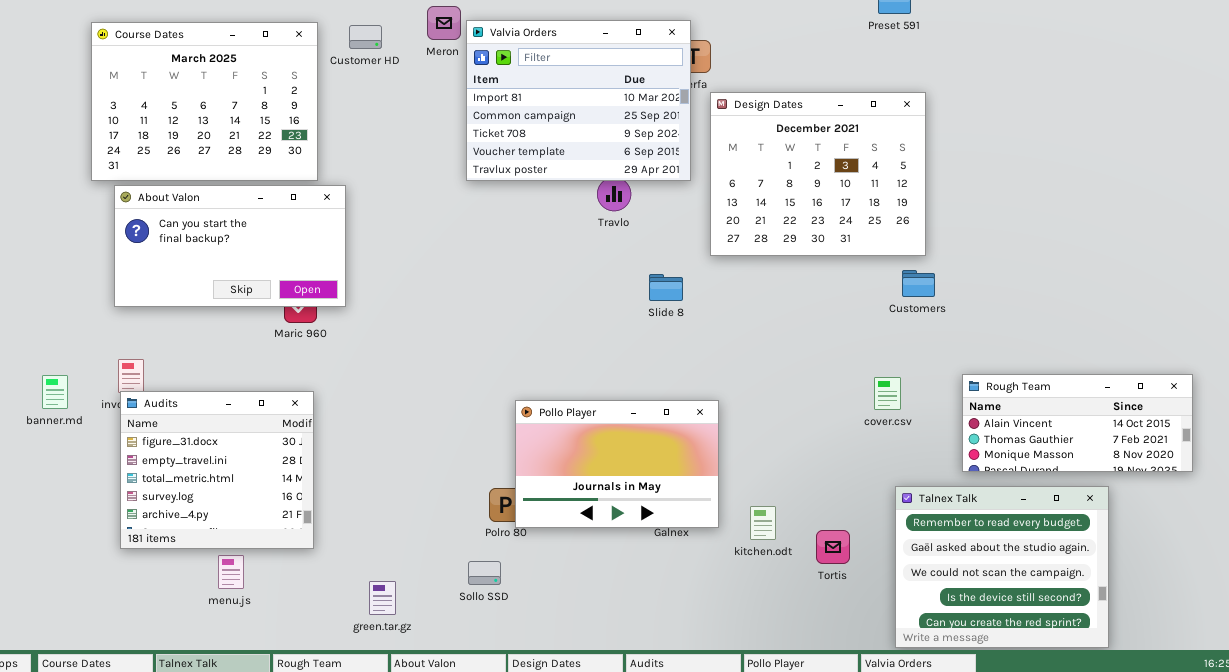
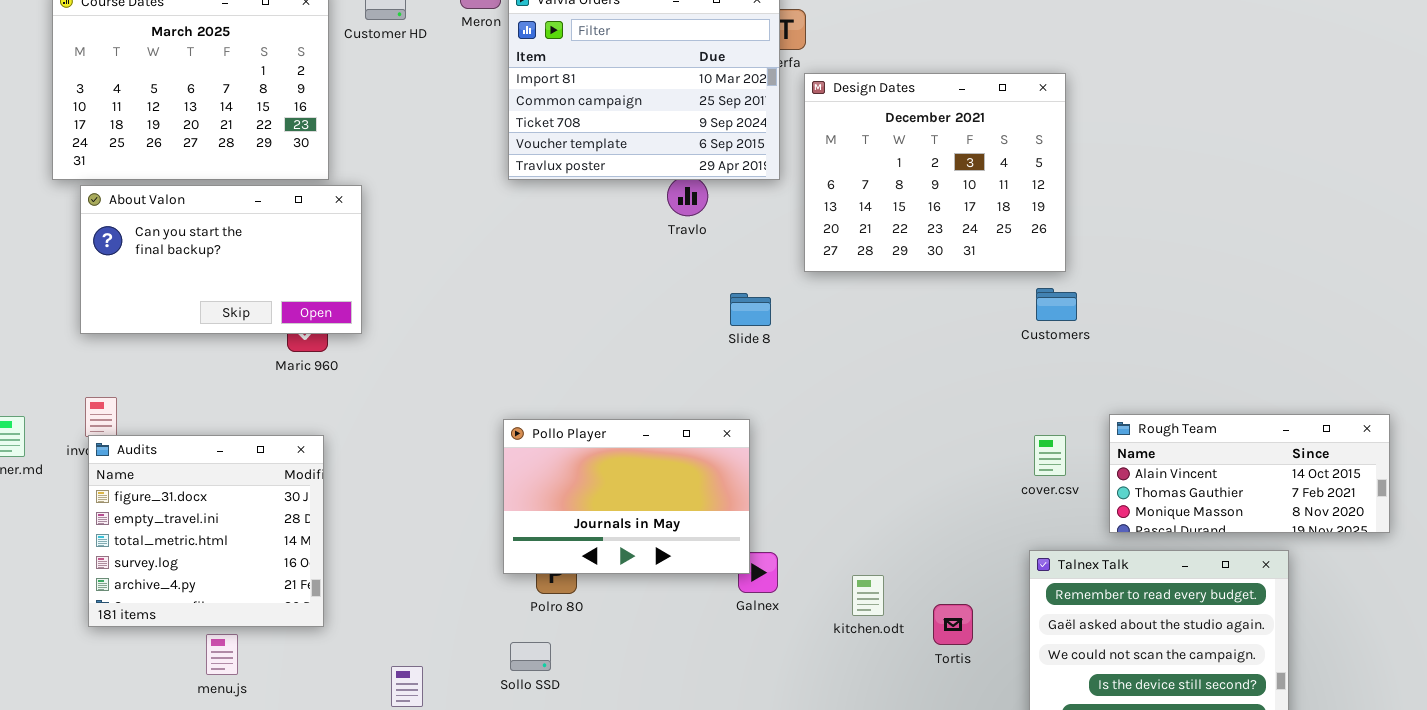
cover.csv: [874,377,901,410] -> [1034,435,1066,476], moved
Pollo Player: [515,400,719,528] -> [503,419,750,574], moved

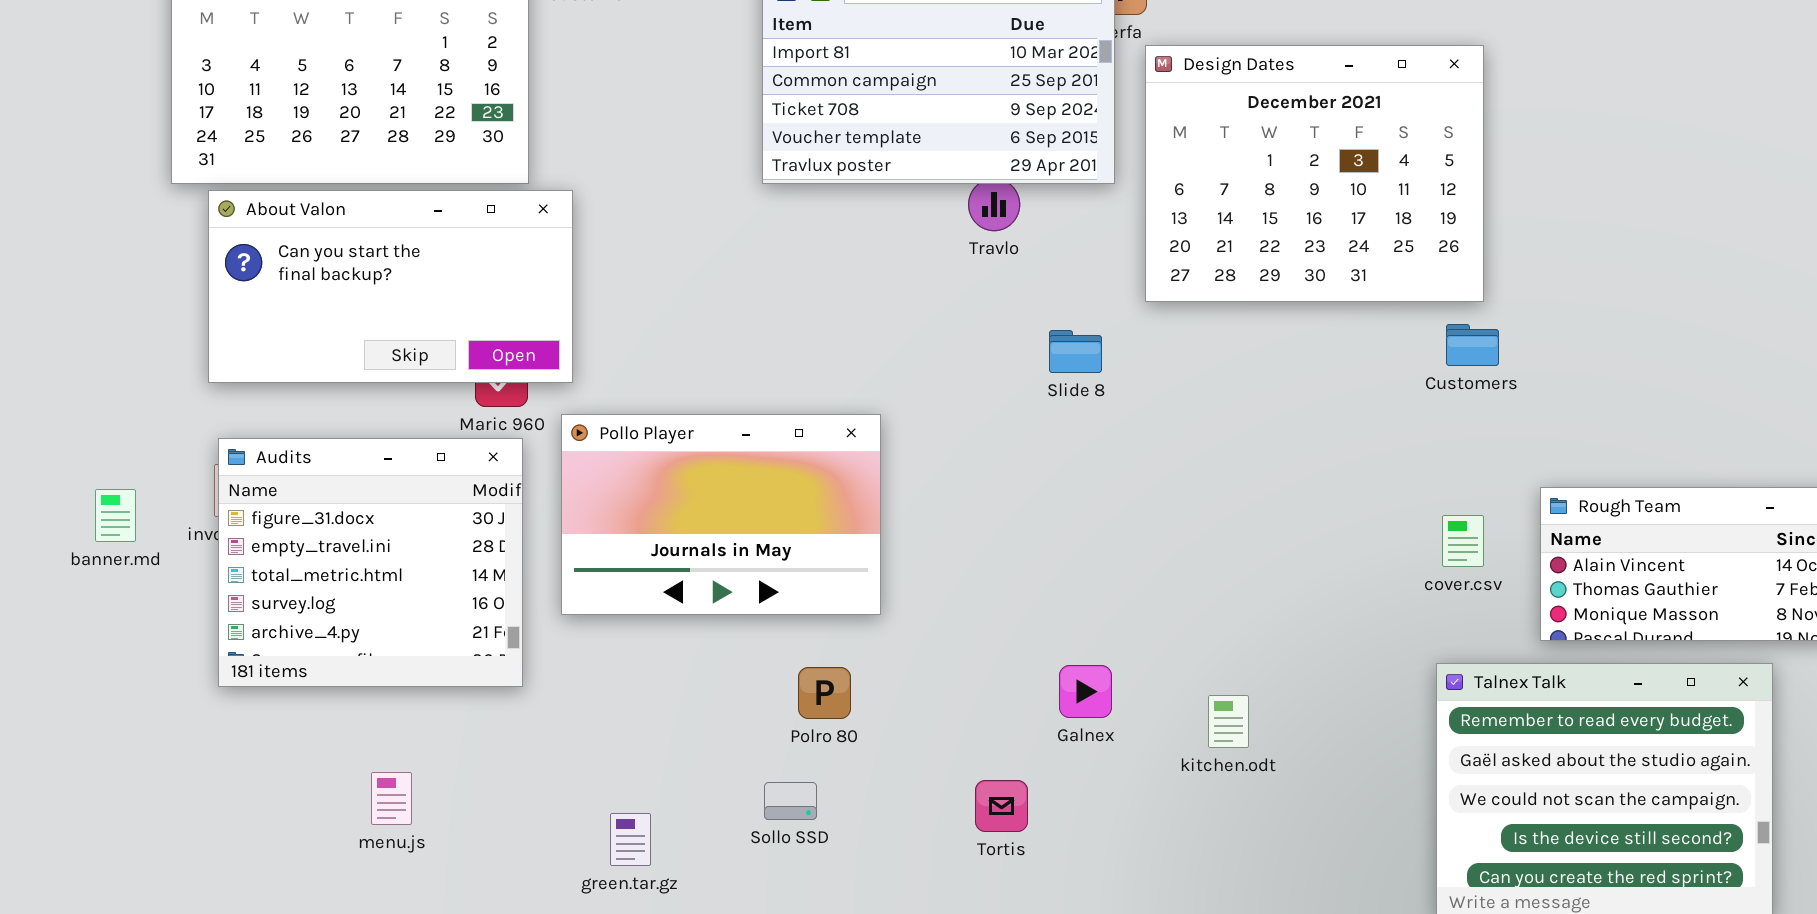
Pollo Player: [503,419,750,574] -> [561,414,881,615], moved
Audits: [88,435,324,627] -> [218,438,523,687], moved
Tortis: [933,604,973,645] -> [975,780,1028,832], moved

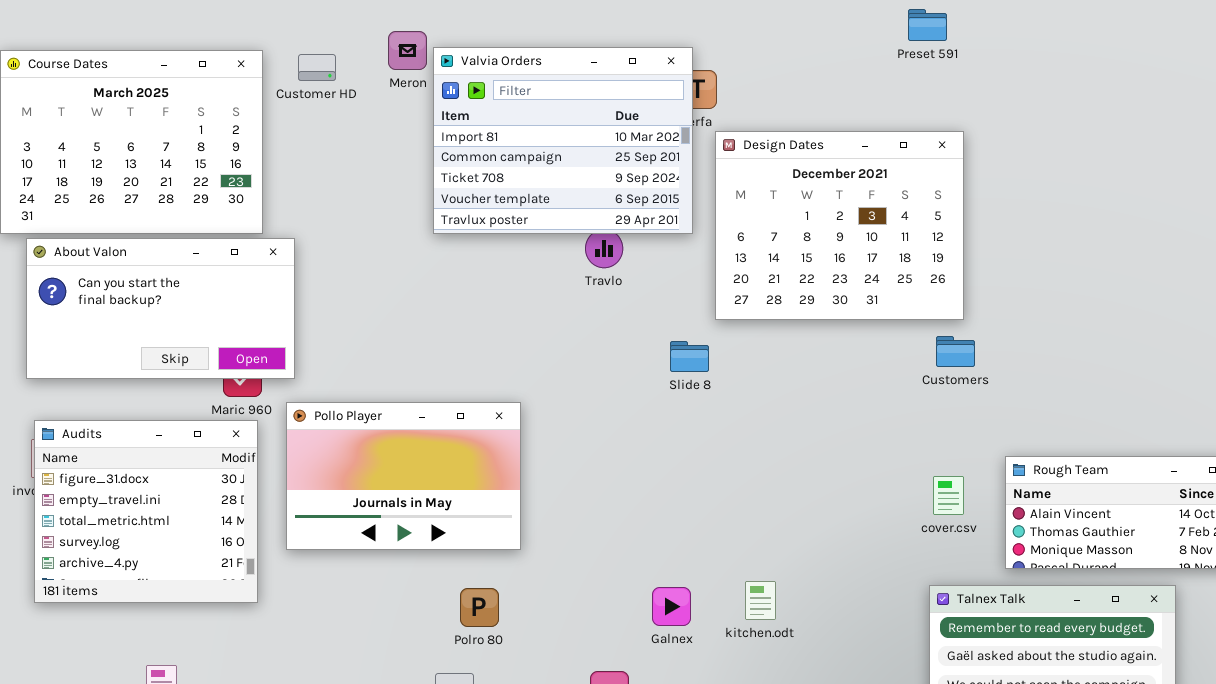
Slide 8: [1049,330,1102,373] -> [670,341,709,372], moved
kitchen.odt: [1208,695,1249,748] -> [745,581,776,620], moved

